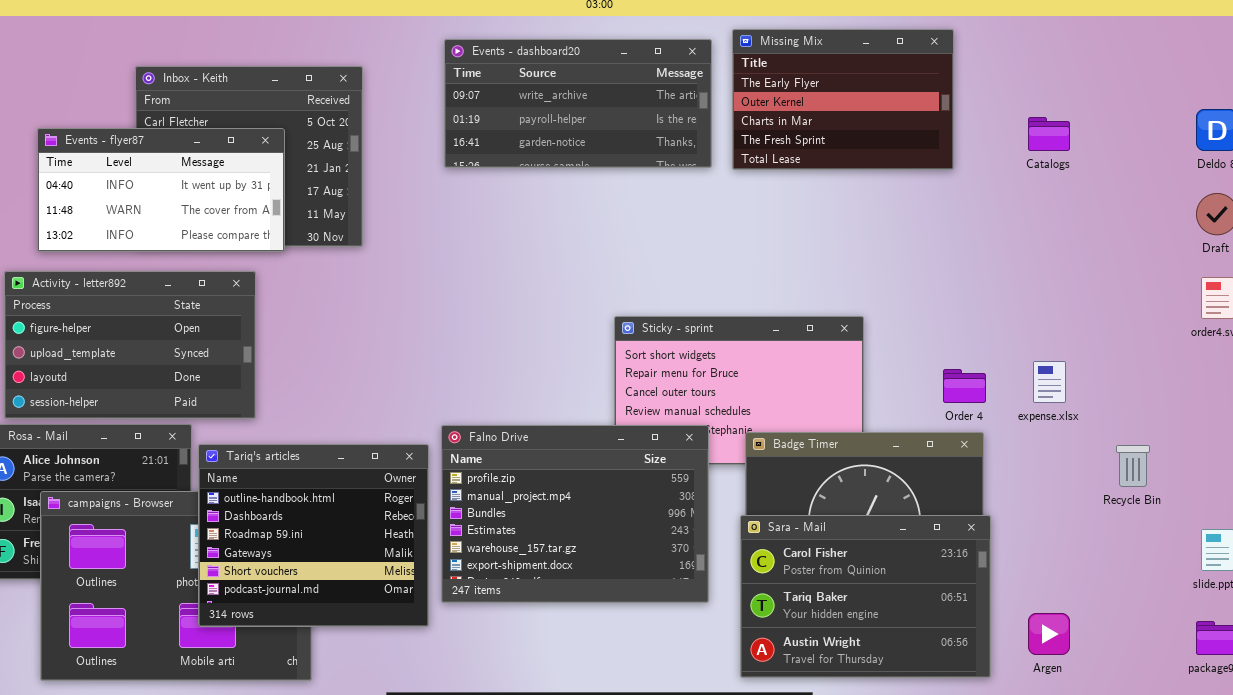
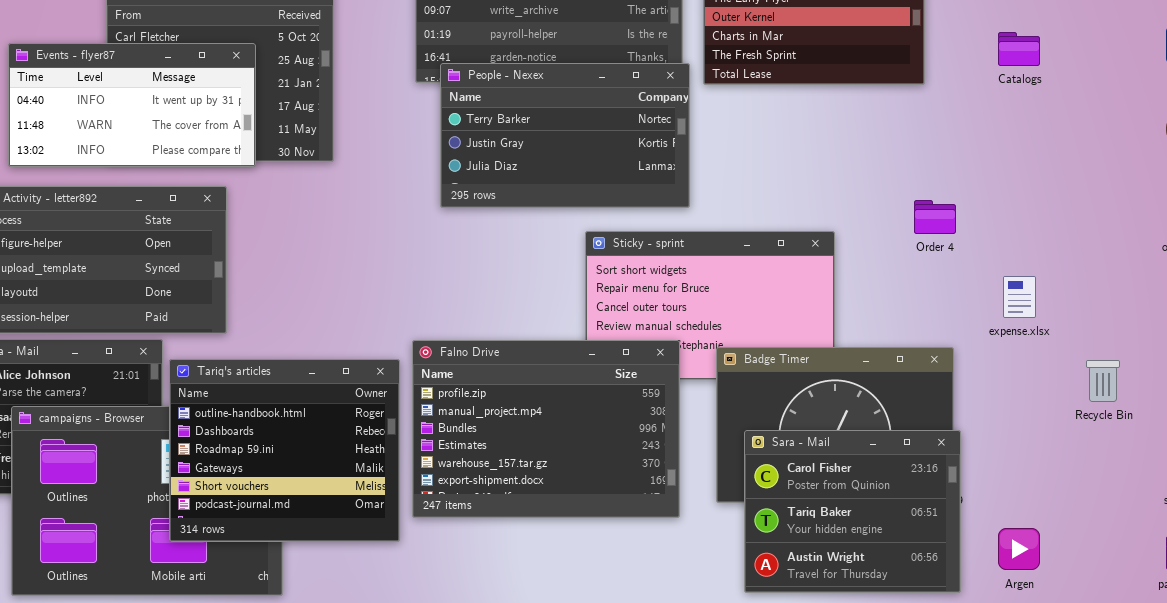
People - Nexex: none -> [440,63,690,208], opened
Order 4: [943,369,986,403] -> [914,200,956,234], moved
Sara - Mail: [740,515,991,678] -> [744,430,961,593], resized

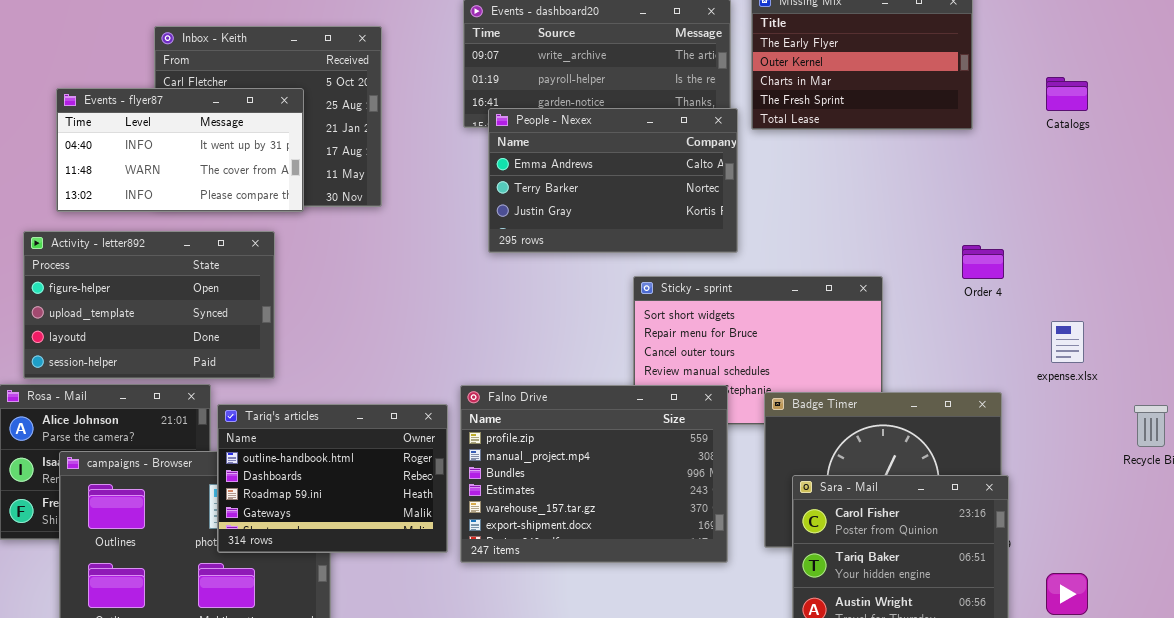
People - Nexex: [440,63,690,208] -> [488,108,738,253], scrolled up 1 row
Tariq's articles: [169,359,400,542] -> [217,404,448,553], resized

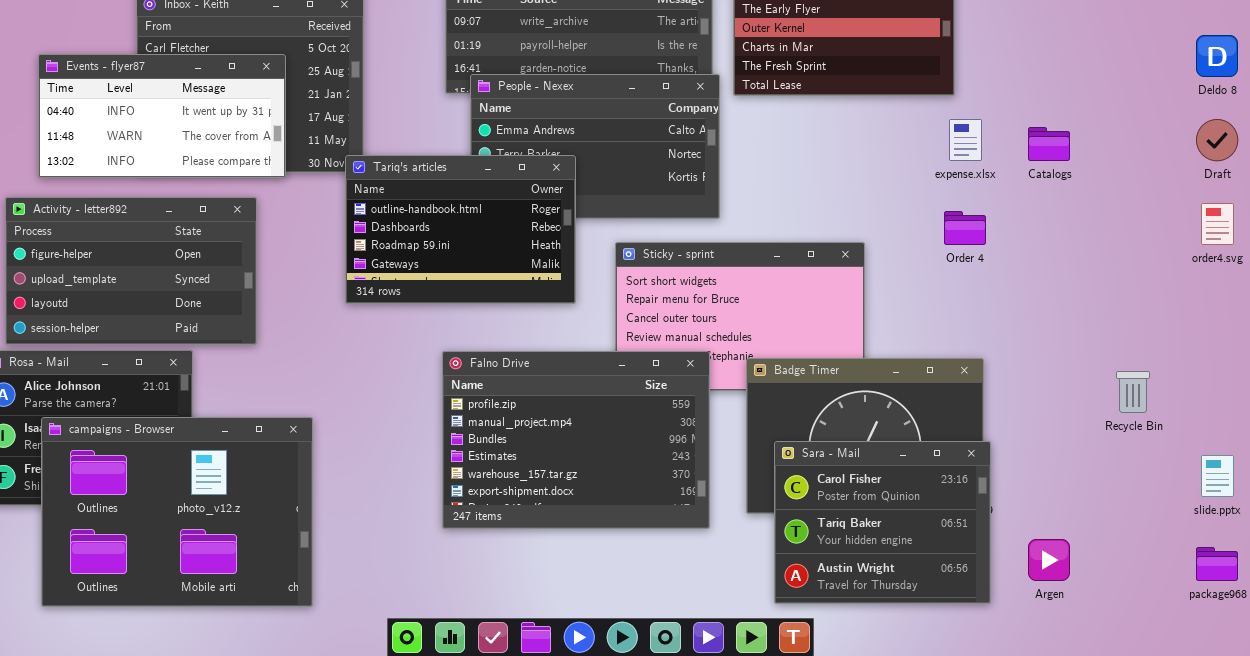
Catalogs: [1046,77,1088,111] -> [1028,127,1070,161], moved
expense.xlsx: [1051,321,1084,363] -> [949,119,982,161], moved
Tariq's articles: [217,404,448,553] -> [345,155,576,304], moved

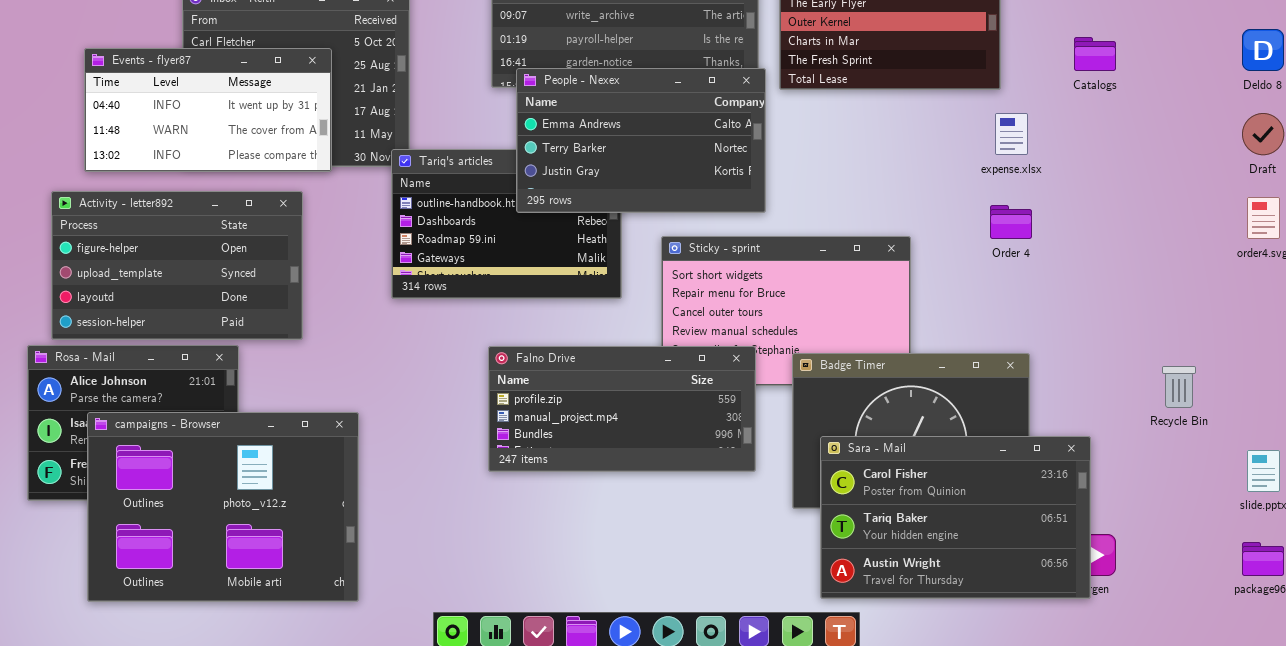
People - Nexex: [470,74,720,219] -> [516,68,766,213], raised
Catalogs: [1028,127,1070,161] -> [1074,37,1116,71], moved
Falno Drive: [442,351,710,529] -> [488,346,756,472], resized
Sara - Mail: [774,441,991,604] -> [820,436,1091,599], resized

